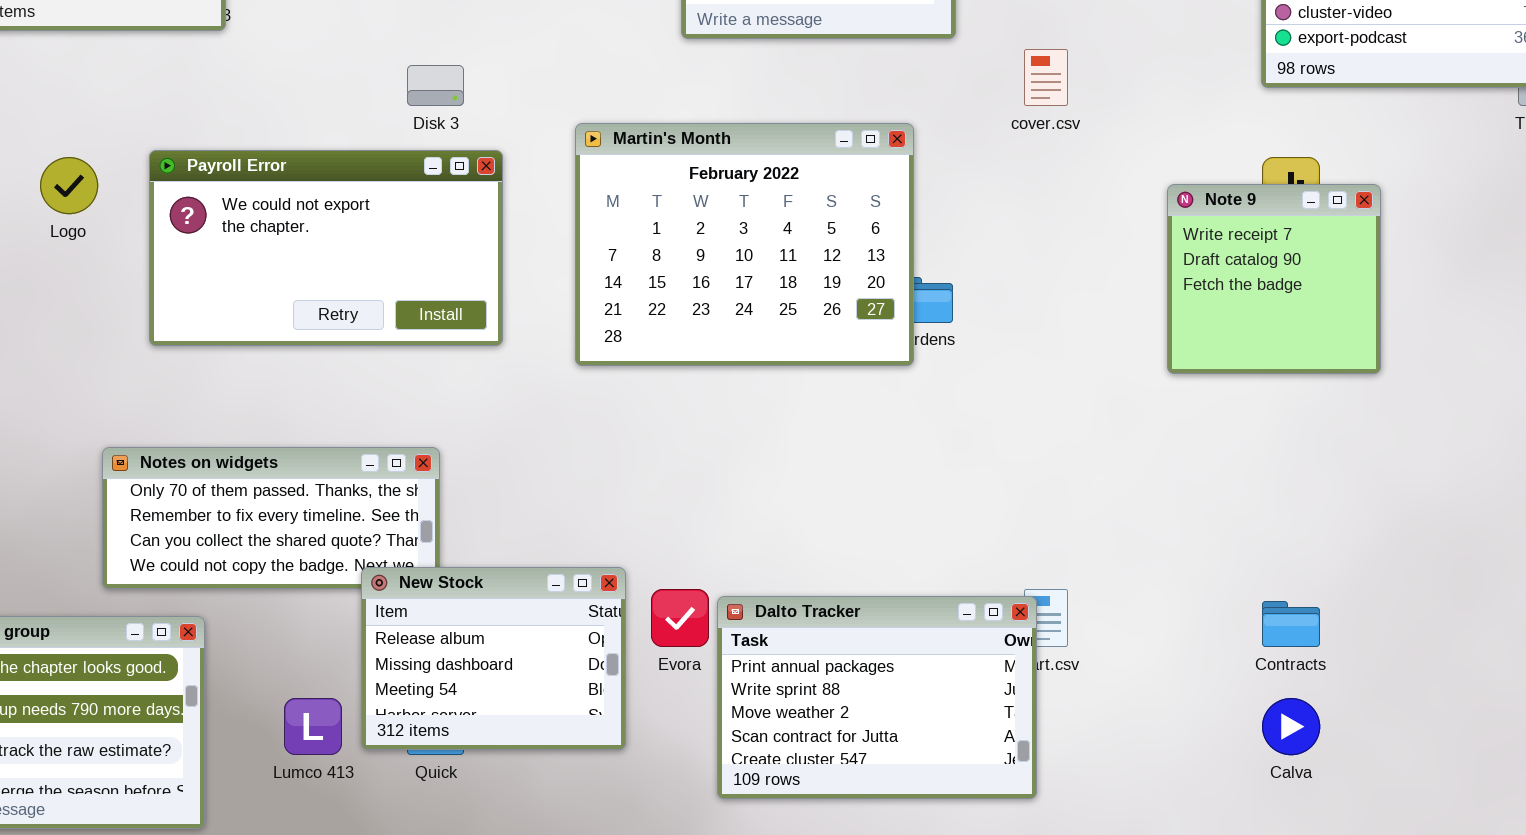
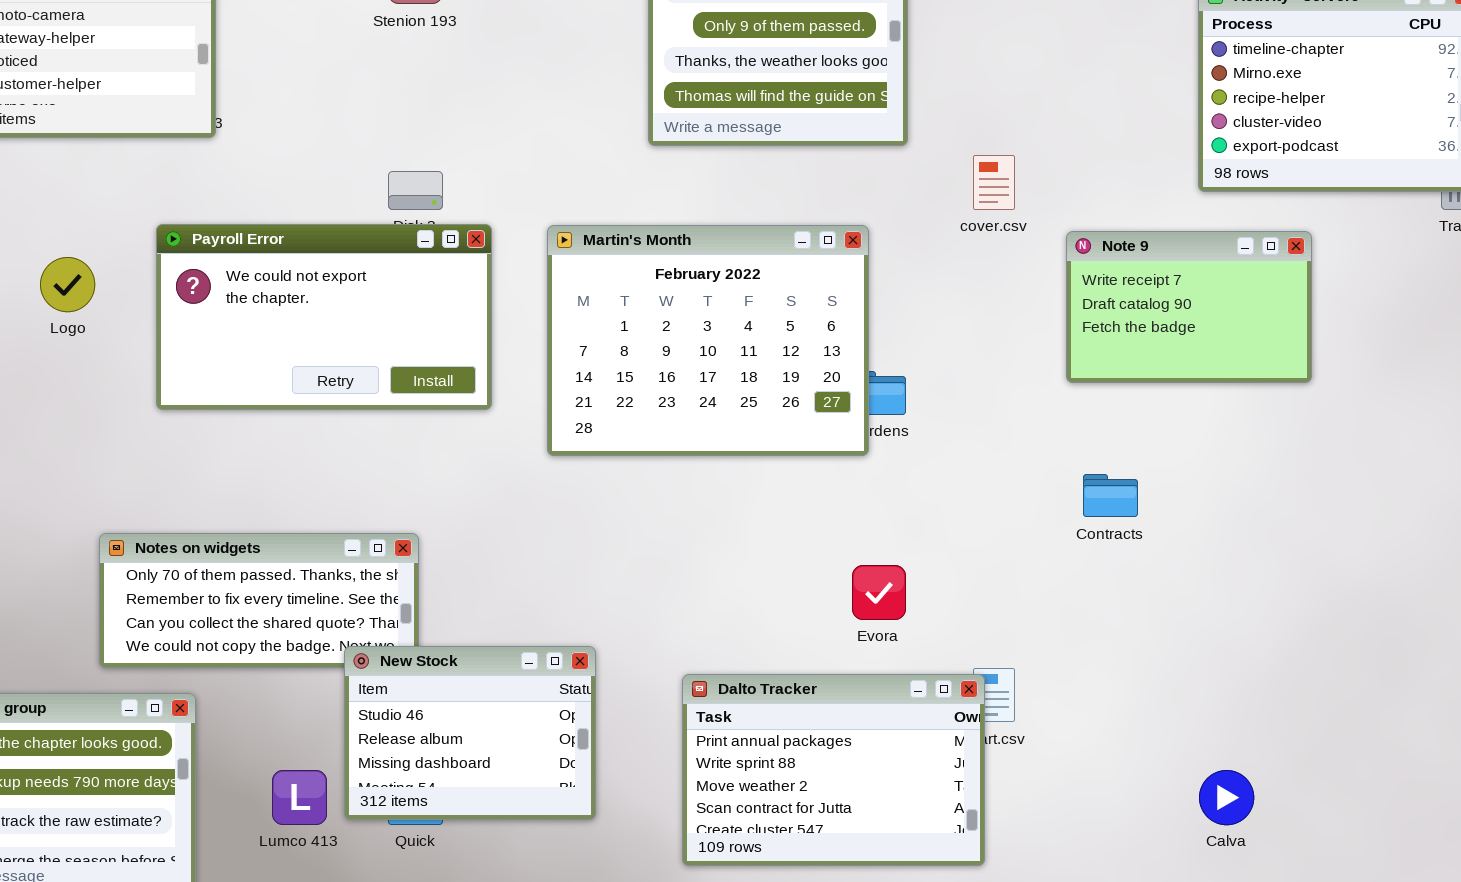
Payroll Error: [149,150,503,346] -> [156,224,492,410], moved
Note 9: [1167,184,1381,374] -> [1066,231,1312,383], moved, resized
New Stock: [361,567,626,750] -> [344,646,596,820], scrolled up 1 row
Evora: [651,589,709,647] -> [852,565,906,620], moved
Contracts: [1262,601,1320,647] -> [1083,474,1138,517], moved

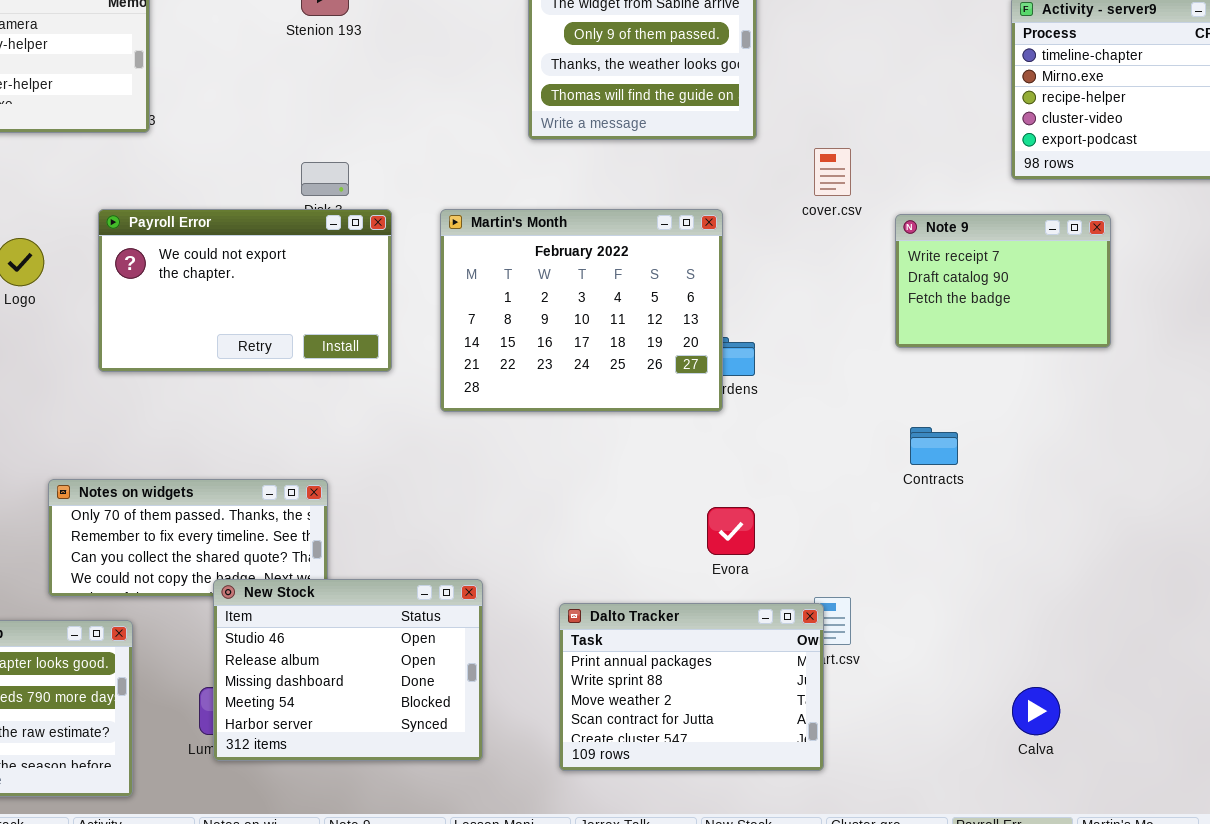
New Stock: [344,646,596,820] -> [213,579,483,761], resized

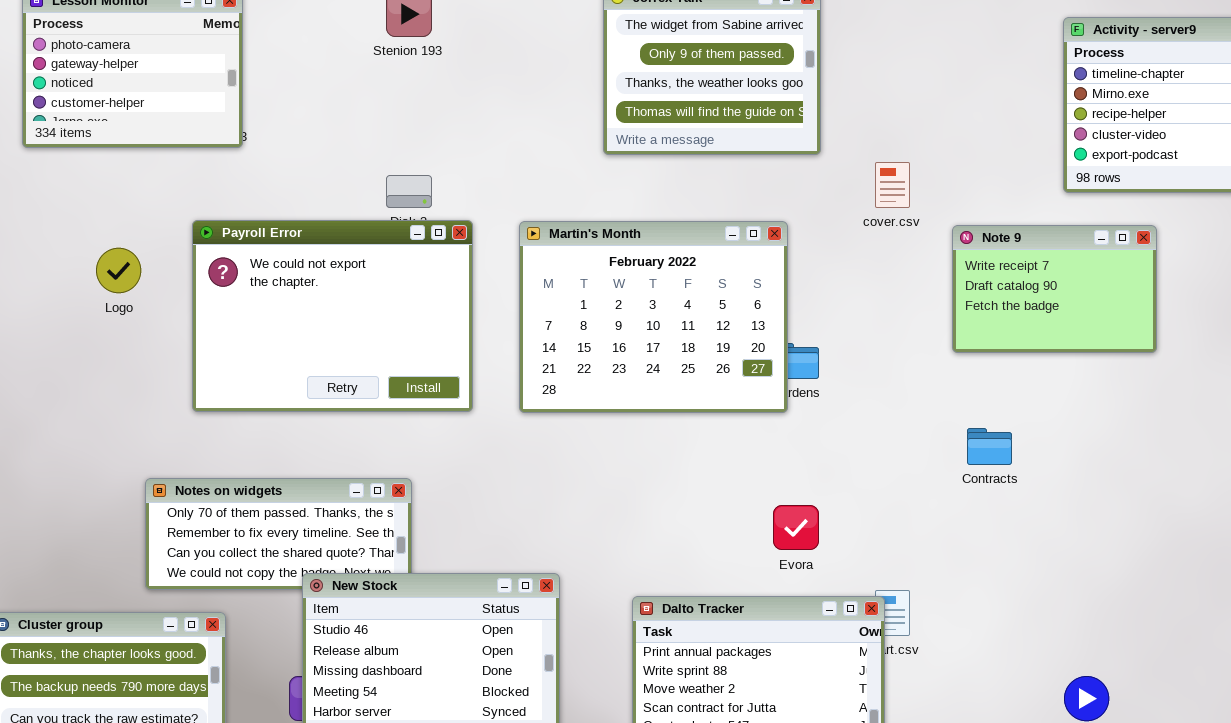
Payroll Error: [98,209,392,372] -> [192,220,473,412], resized

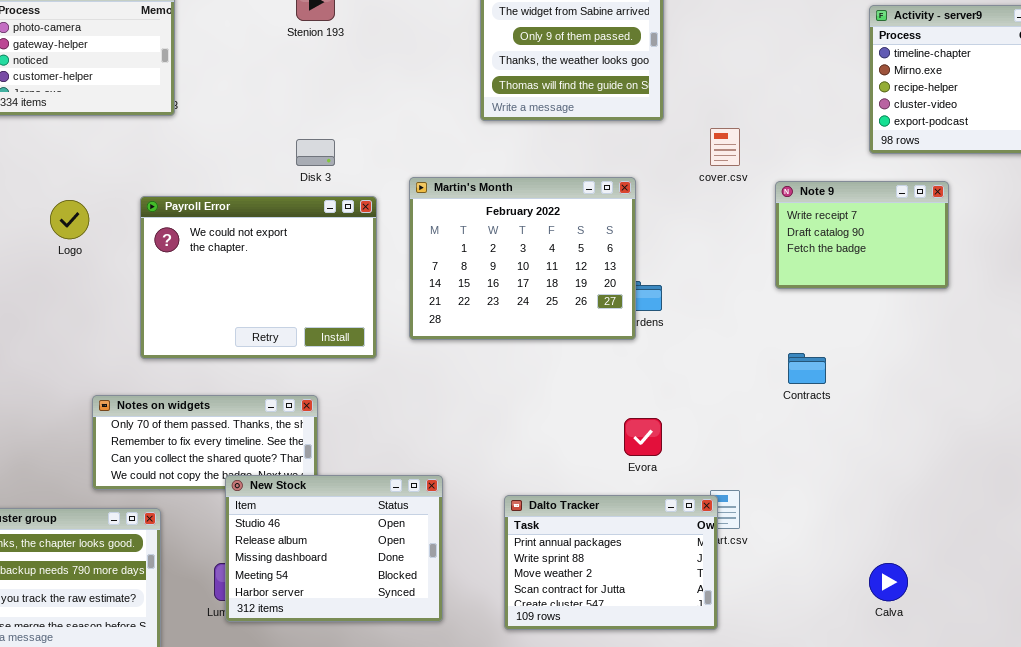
Payroll Error: [192,220,473,412] -> [140,196,377,359], moved

